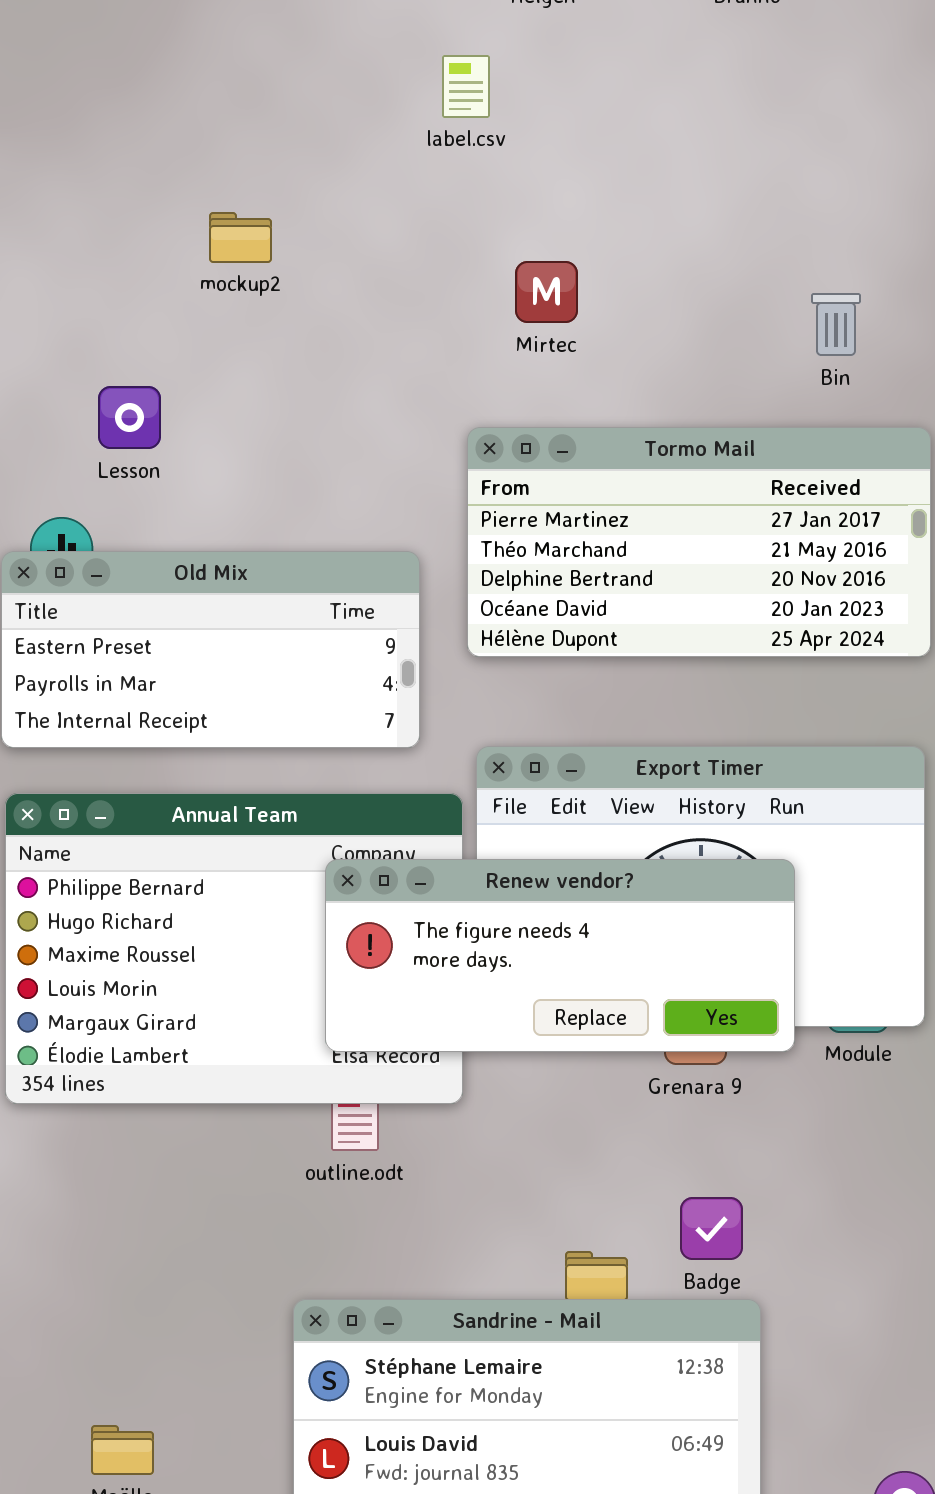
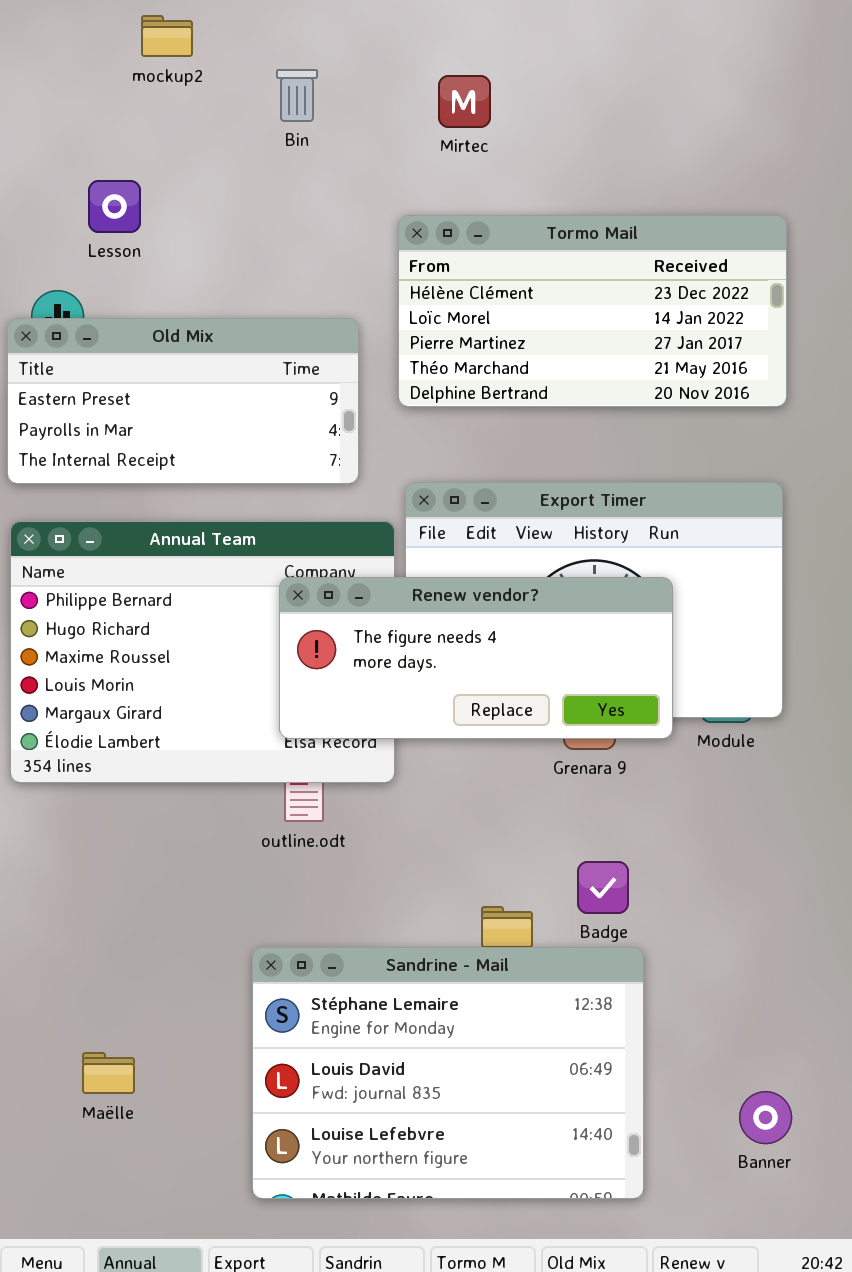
mockup2: [209,212,272,263] -> [141,15,193,57], moved
Bin: [811,293,861,356] -> [276,69,318,122], moved
Tormo Mail: [467,427,931,657] -> [398,215,787,407], scrolled up 2 rows

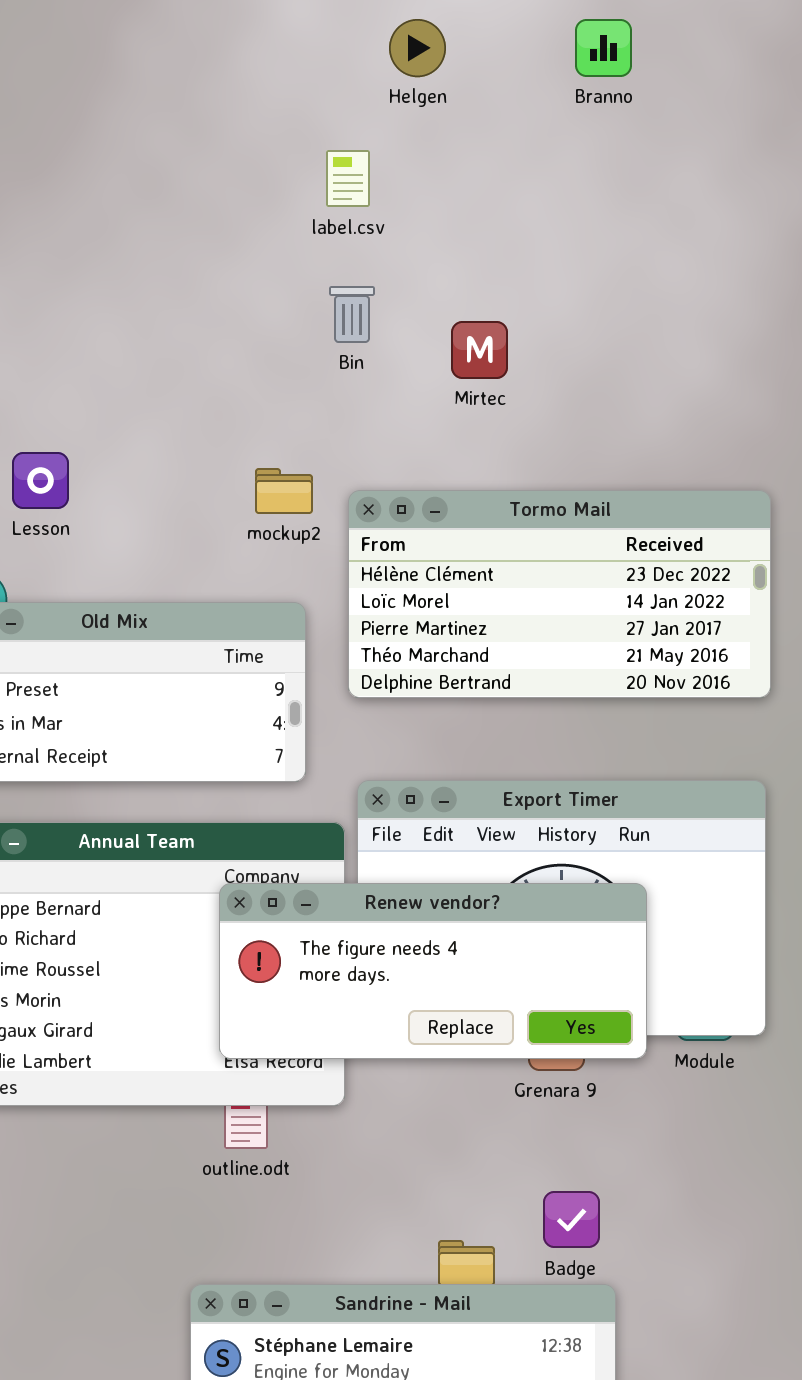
mockup2: [141,15,193,57] -> [255,468,313,514], moved
Bin: [276,69,318,122] -> [329,286,375,343], moved
Mirtec: [438,75,491,128] -> [451,321,508,379], moved

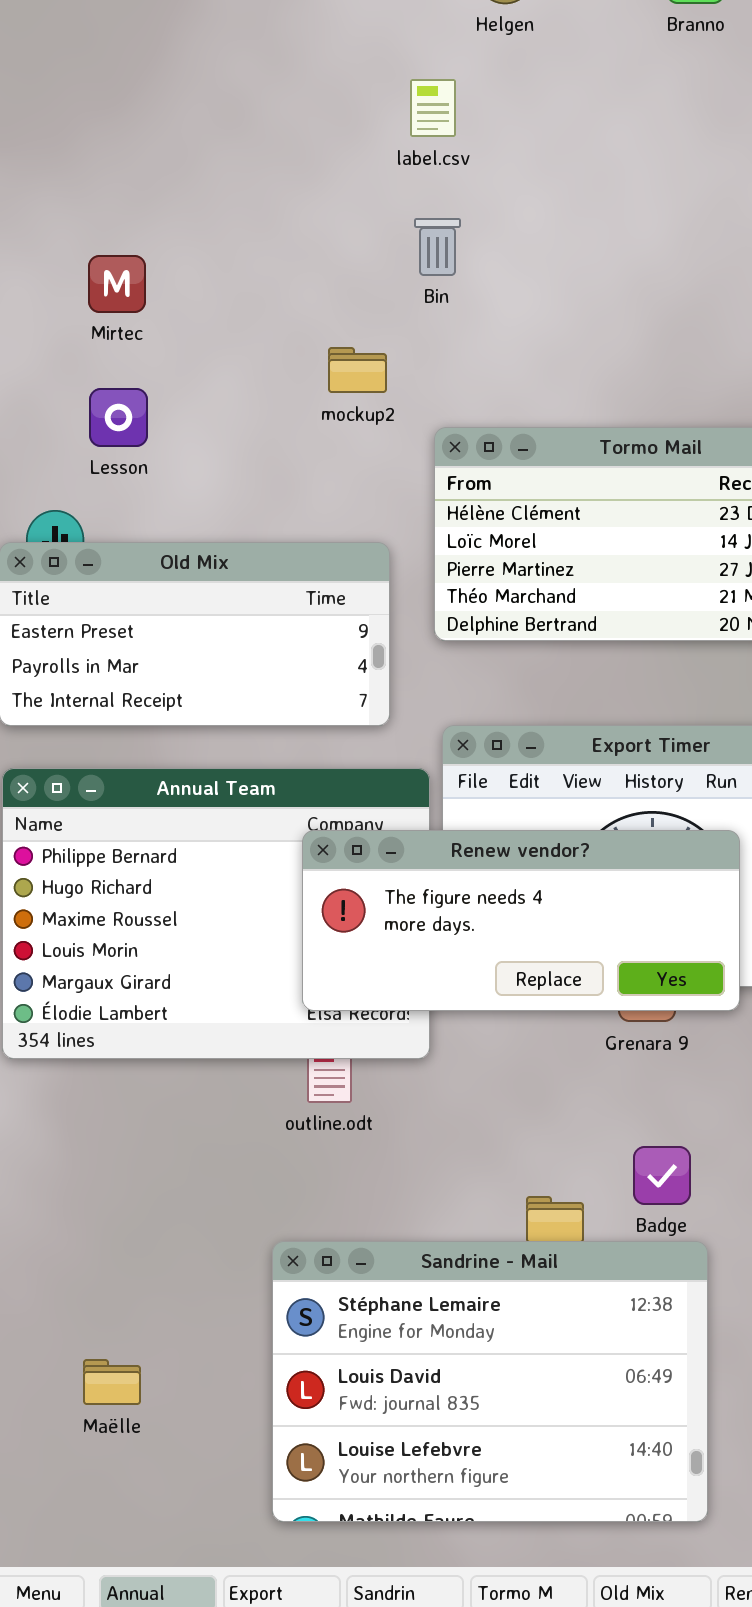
Mirtec: [451,321,508,379] -> [88,255,146,313], moved
mockup2: [255,468,313,514] -> [328,347,387,393], moved

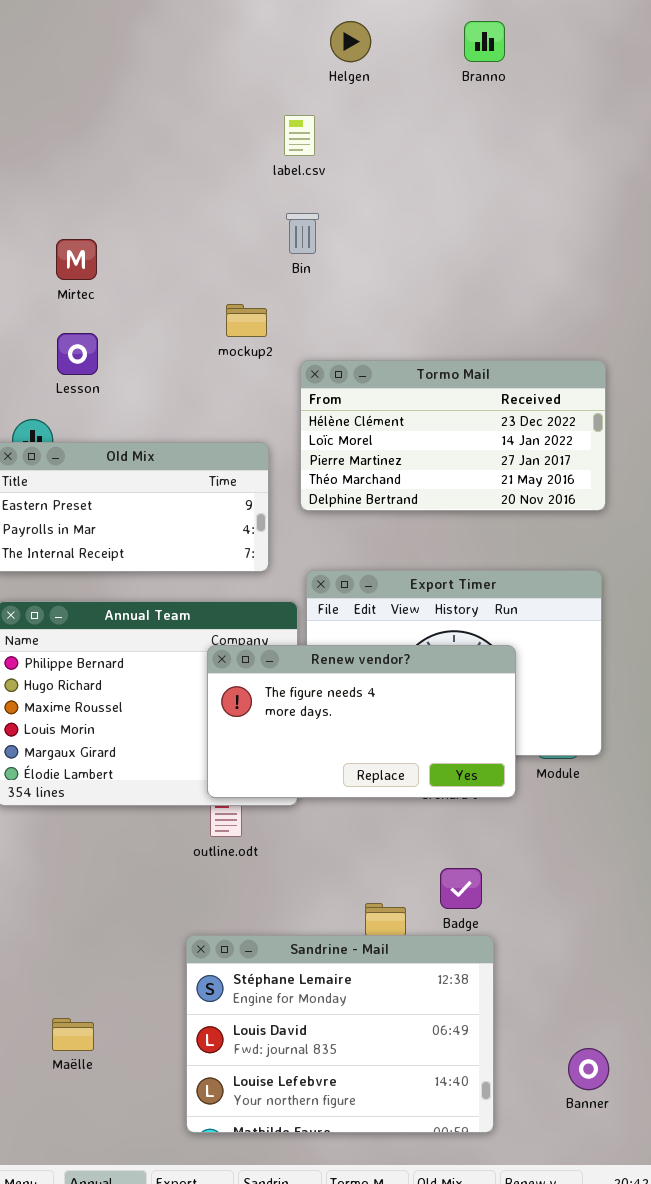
Renew vendor?: [302,830,740,1011] -> [207,645,516,798], resized

